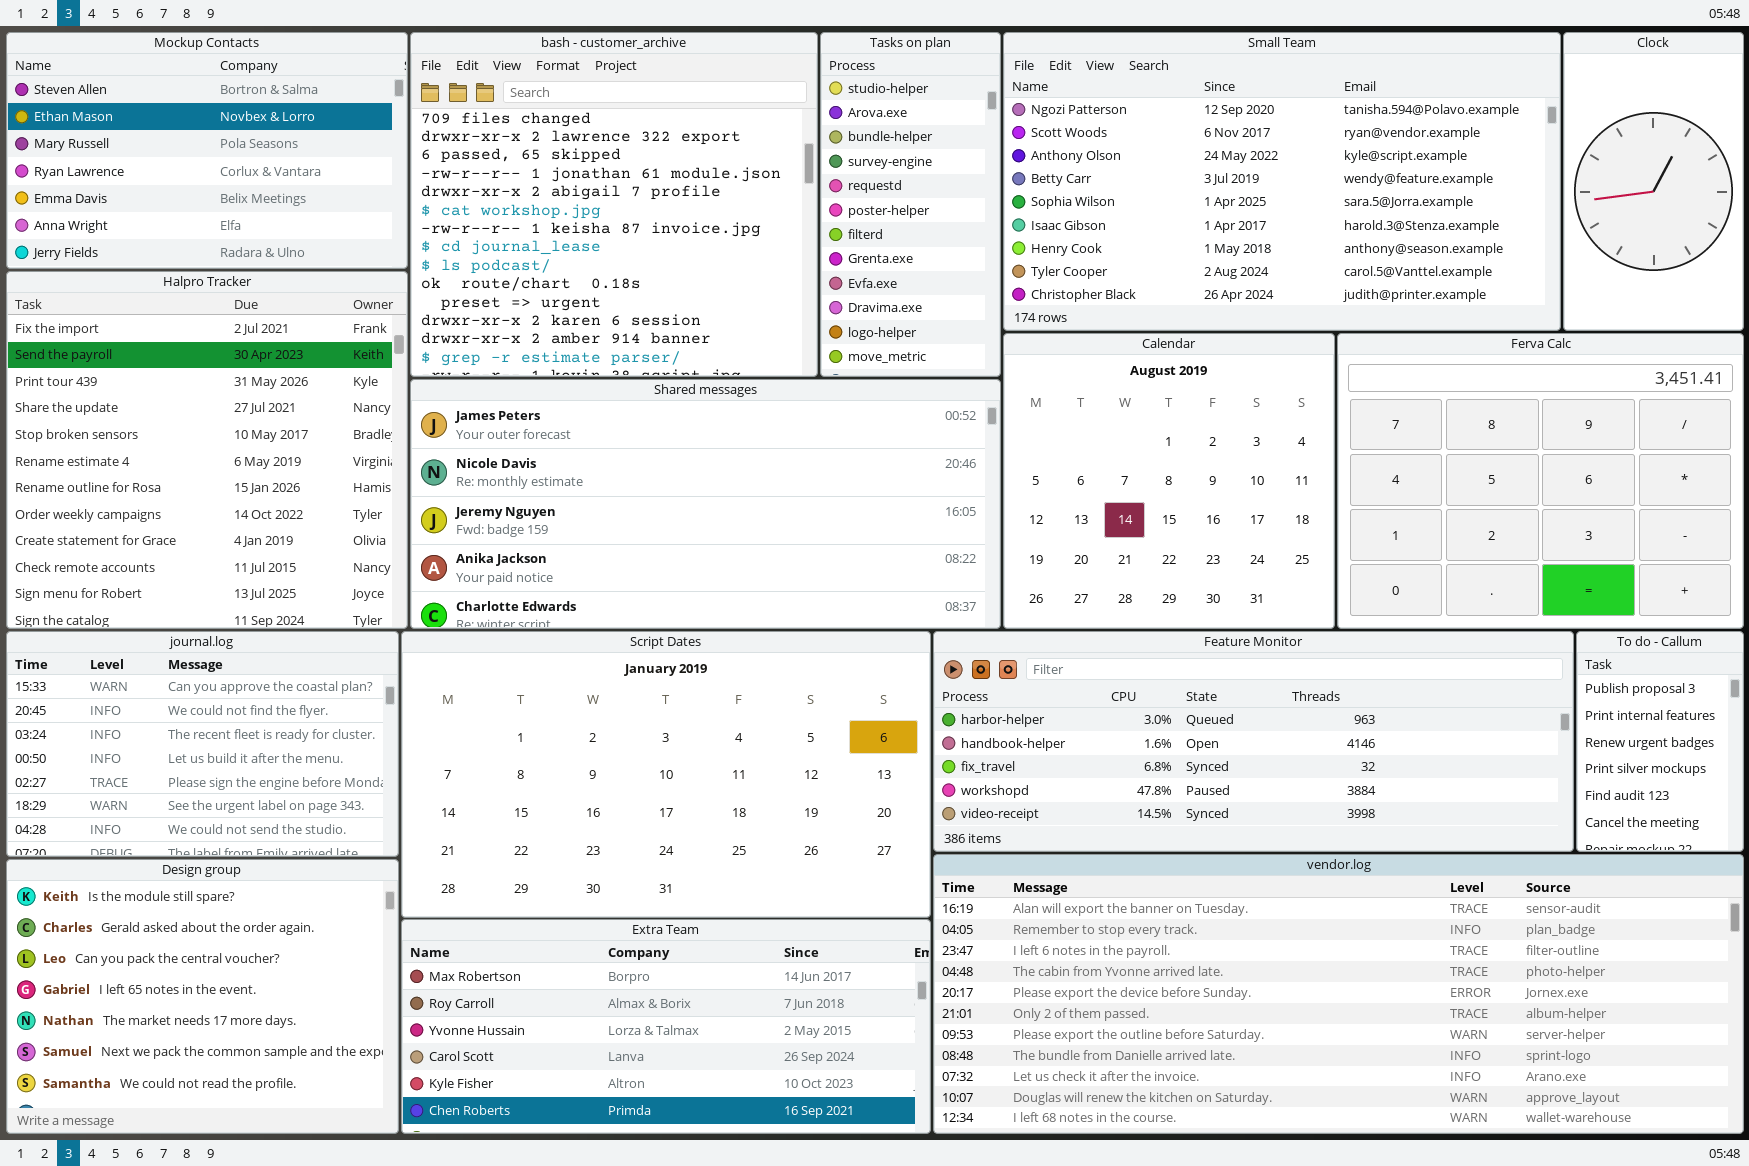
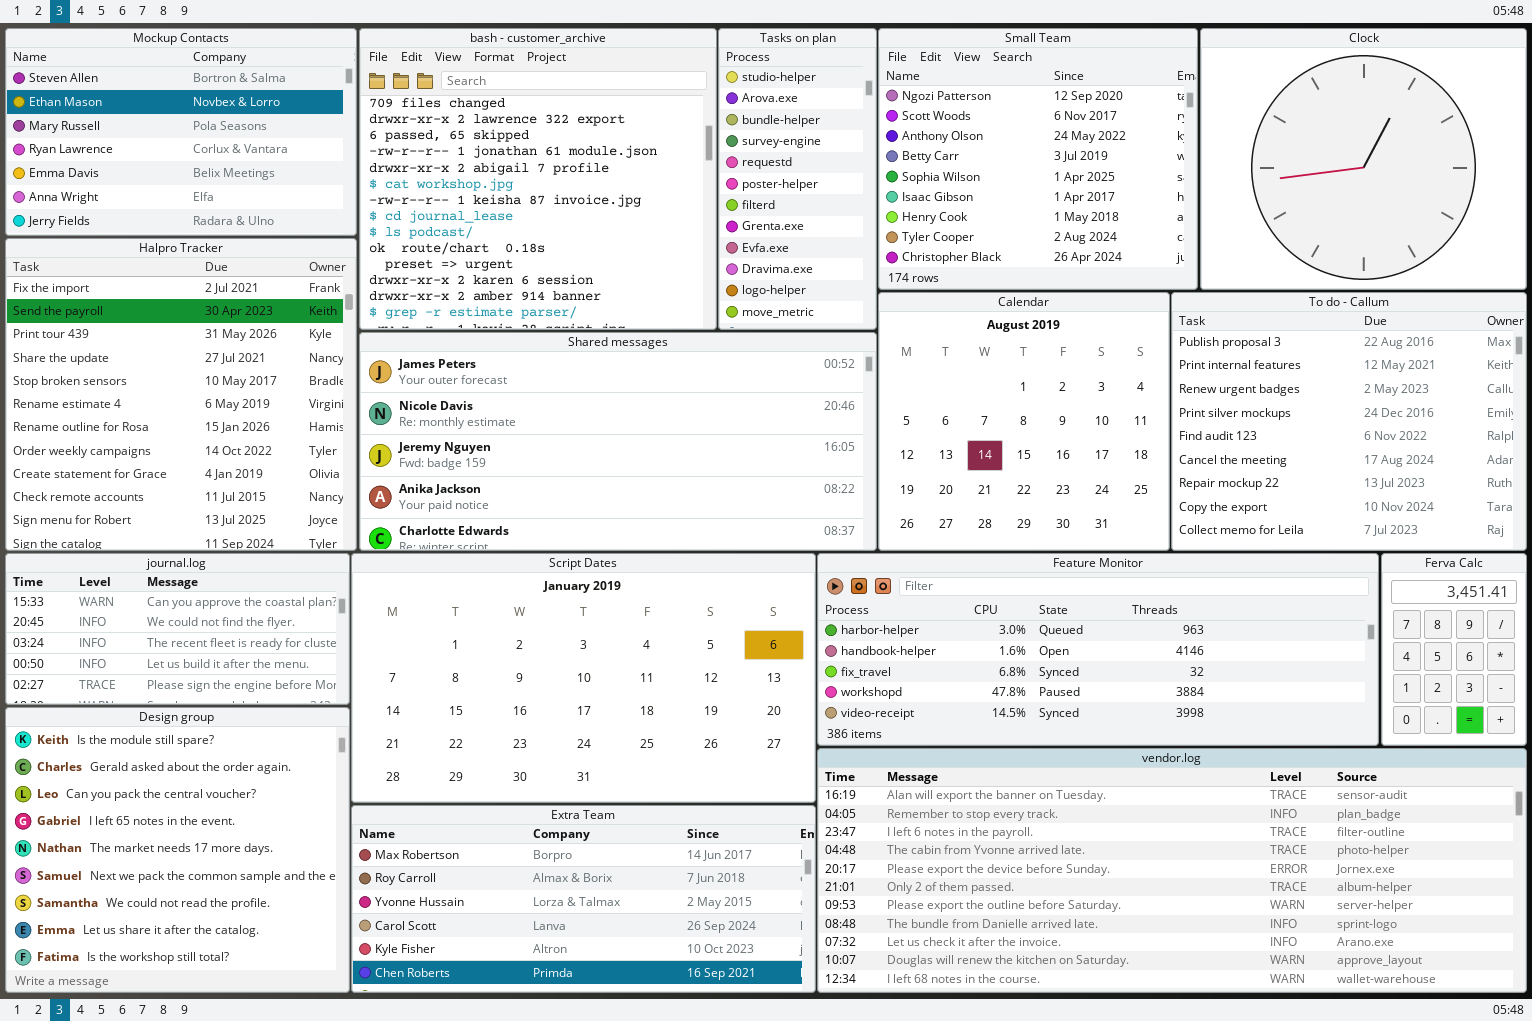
Small Team: [1003,32,1561,331] -> [878,28,1198,290], resized
Clock: [1563,32,1744,331] -> [1200,28,1527,290], resized
Ferva Calc: [1337,333,1744,629] -> [1381,553,1527,746], moved, resized
journal.log: [6,631,399,857] -> [5,553,350,705], resized
To do - Callum: [1576,631,1744,852] -> [1171,292,1527,551], moved, resized
Design group: [6,859,399,1134] -> [5,707,350,993], resized

